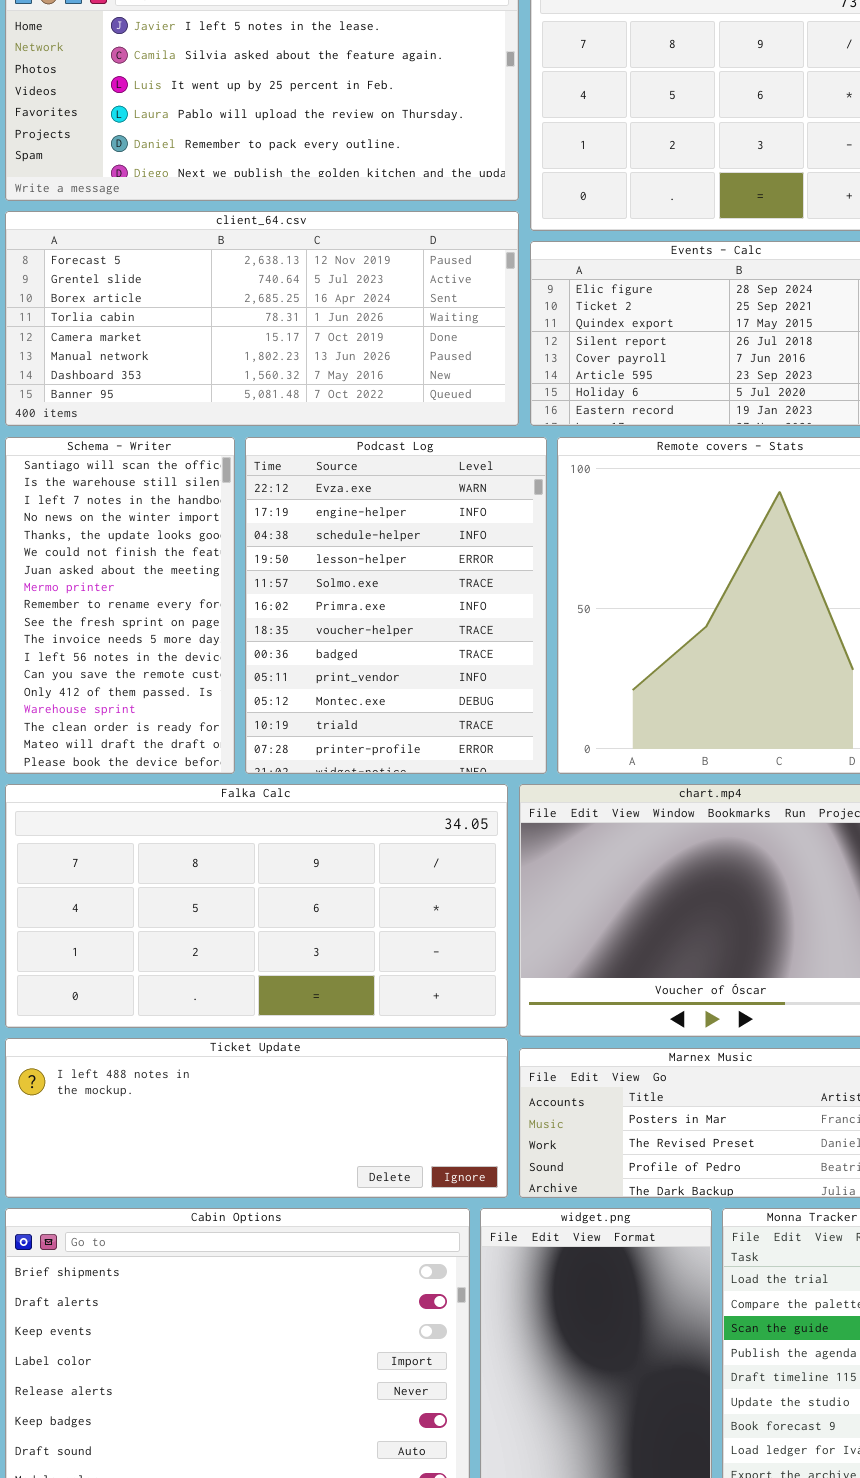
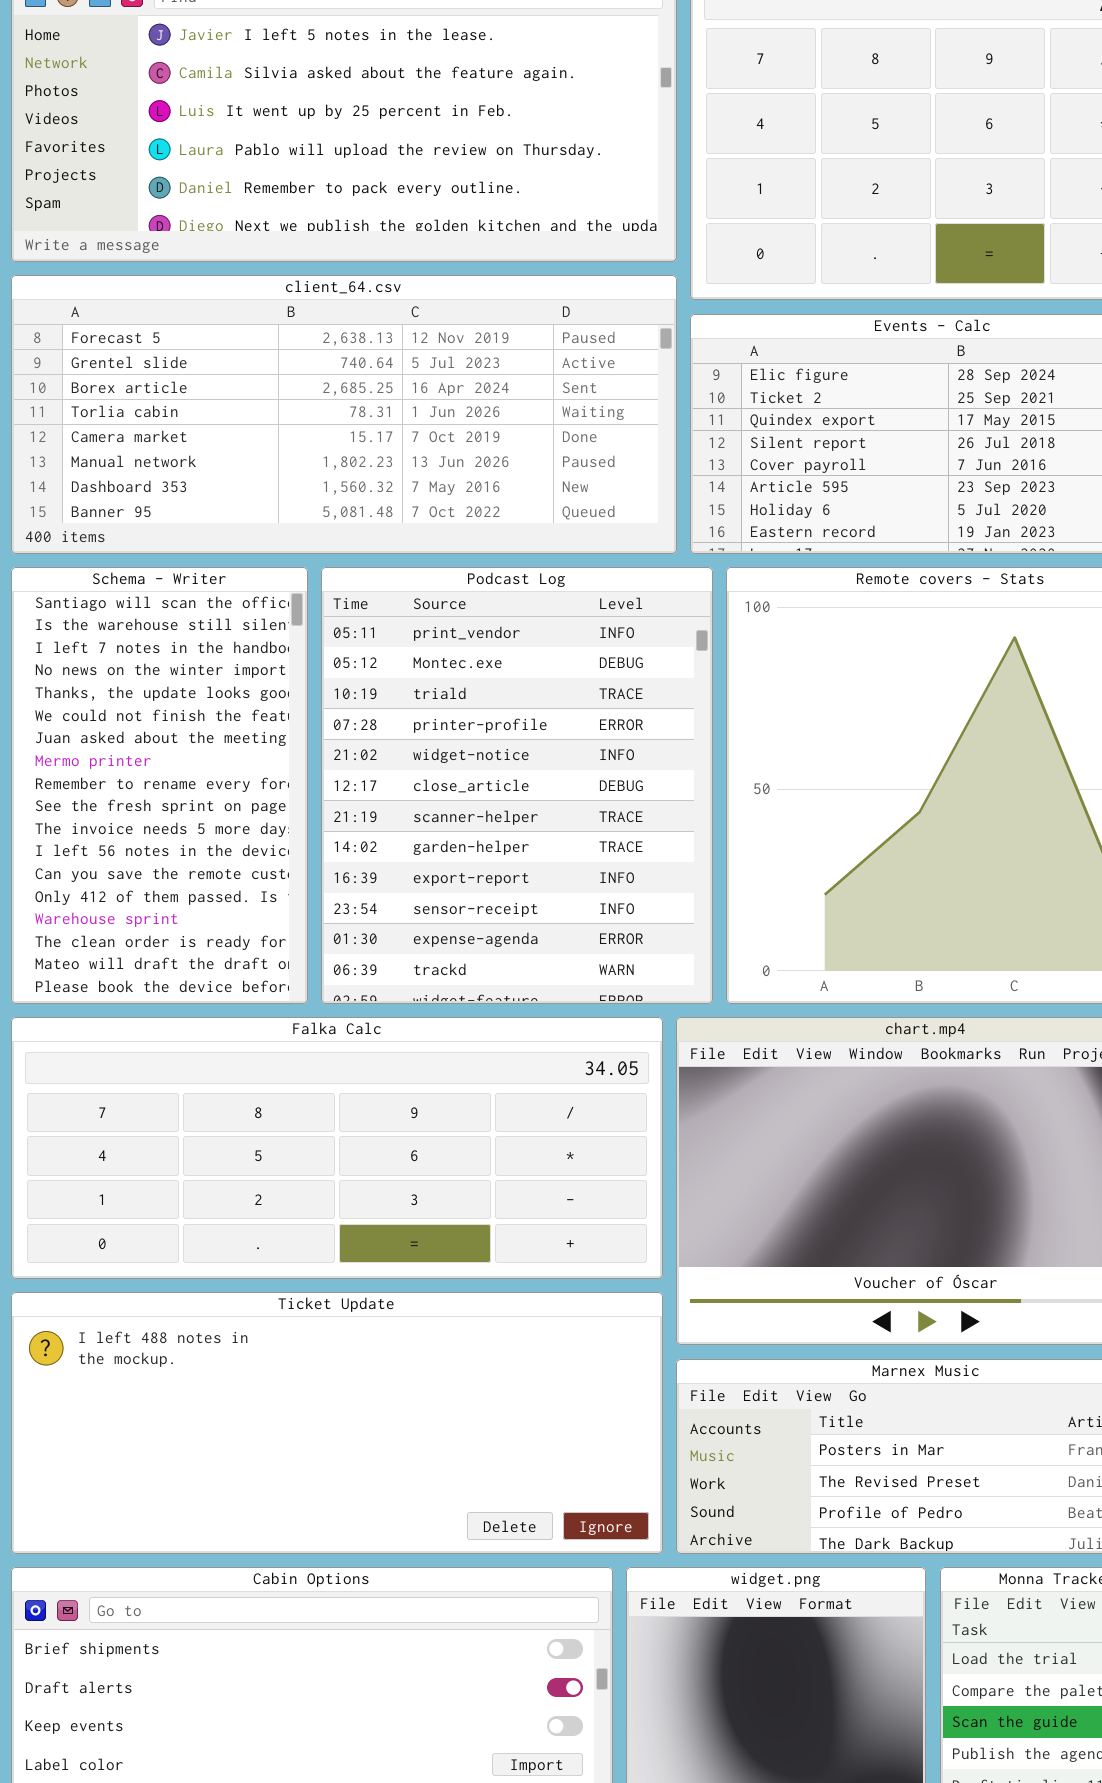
Podcast Log: [245,437,547,774] -> [321,567,713,1004], scrolled down 8 rows
Falka Calc: [5,784,508,1028] -> [11,1017,663,1279], resized
Ticket Update: [5,1038,508,1198] -> [11,1292,663,1554], resized

